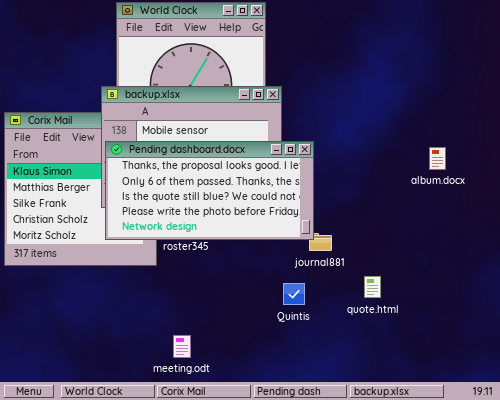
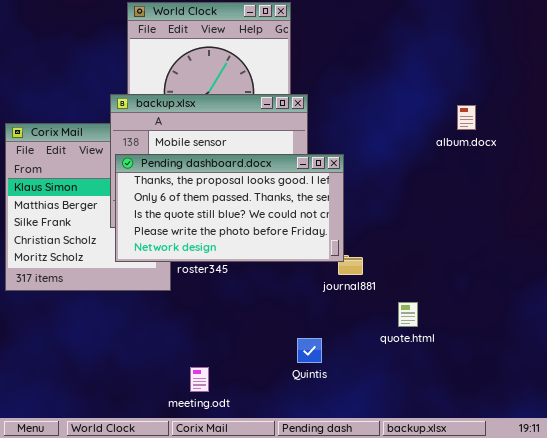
album.docx: [429,147,446,170] -> [457,105,476,130], moved
Quintis: [283,283,305,305] -> [297,338,322,363], moved

